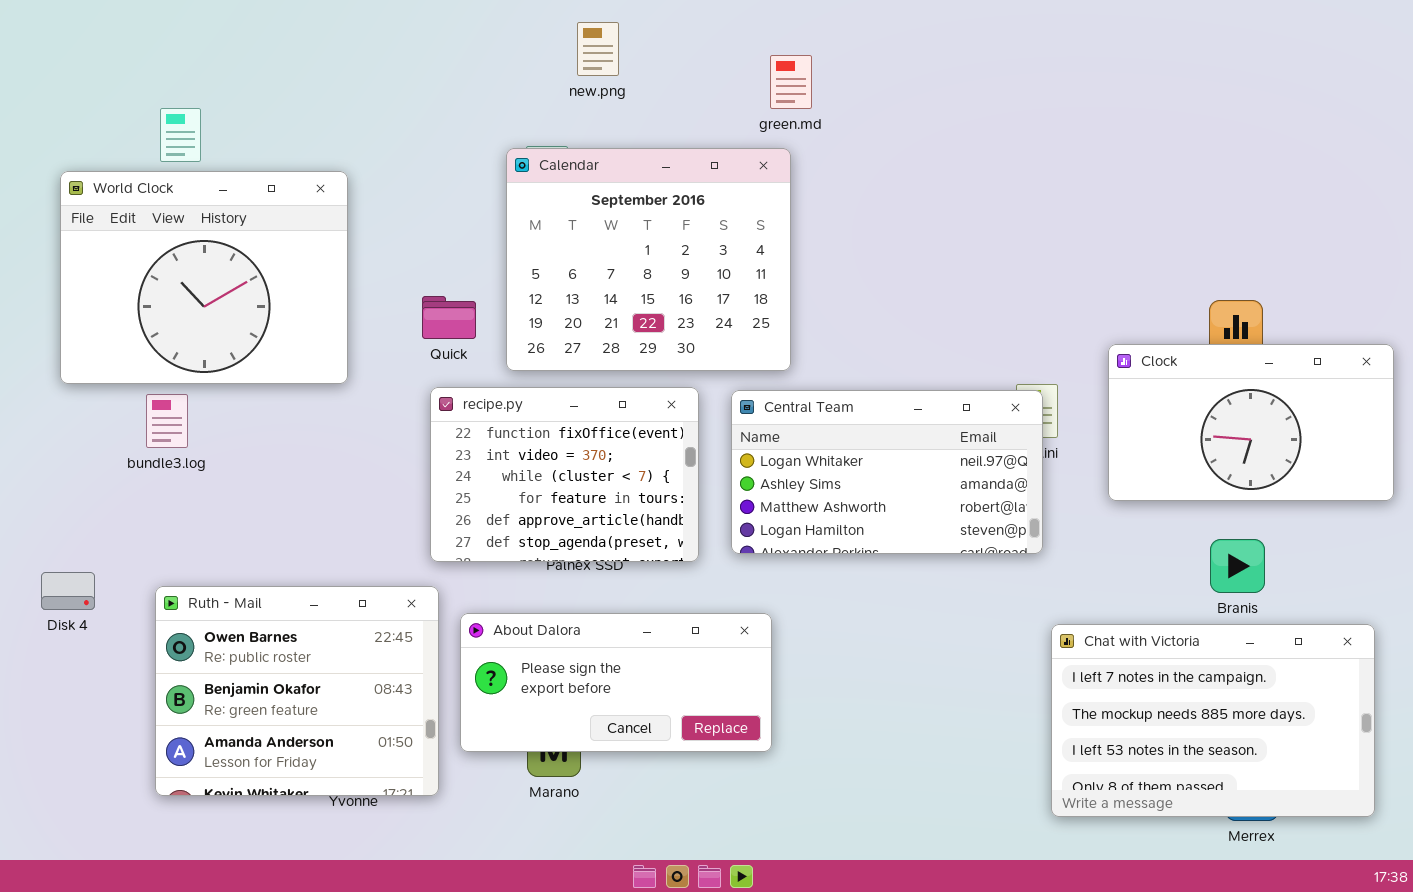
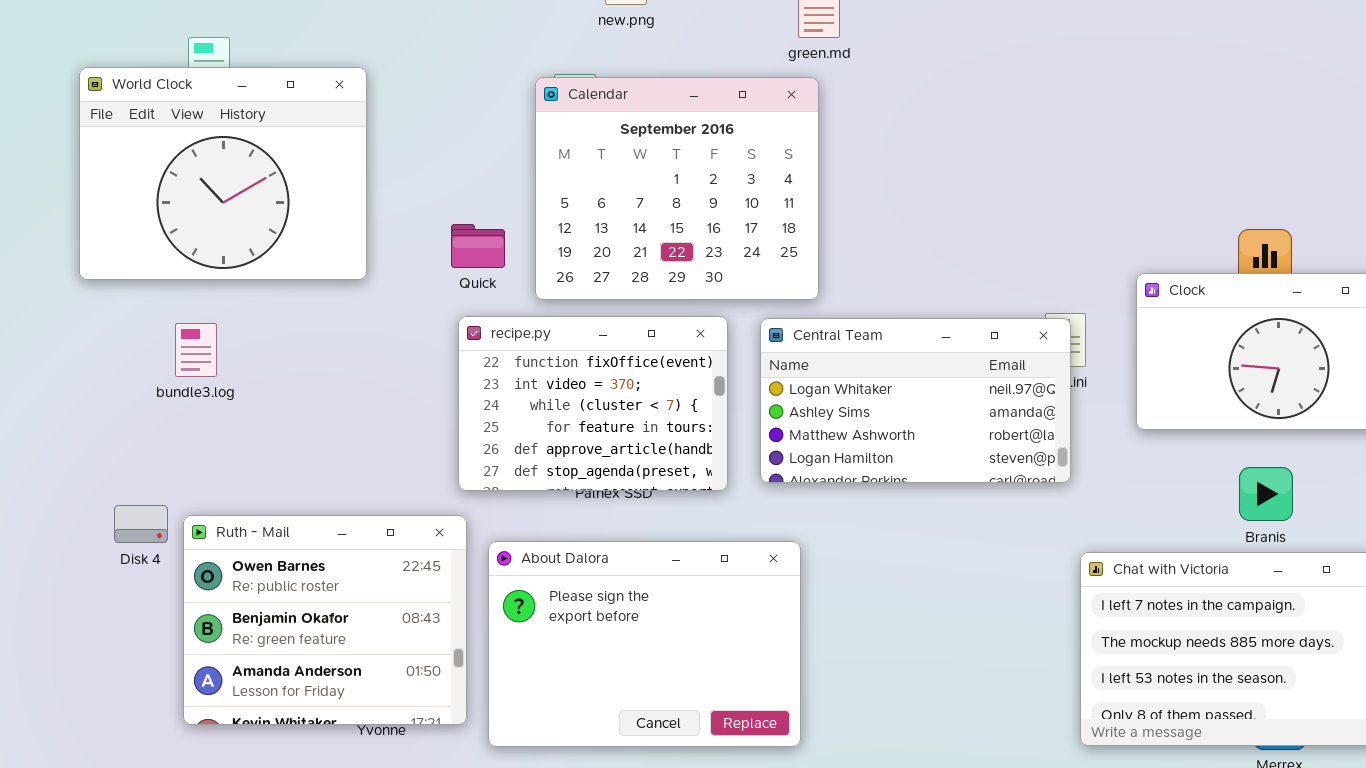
World Clock: [60,171,348,384] -> [79,67,367,280], moved
Disk 4: [41,572,95,610] -> [114,505,168,543], moved
About Dalora: [460,613,772,752] -> [488,541,801,747], resized

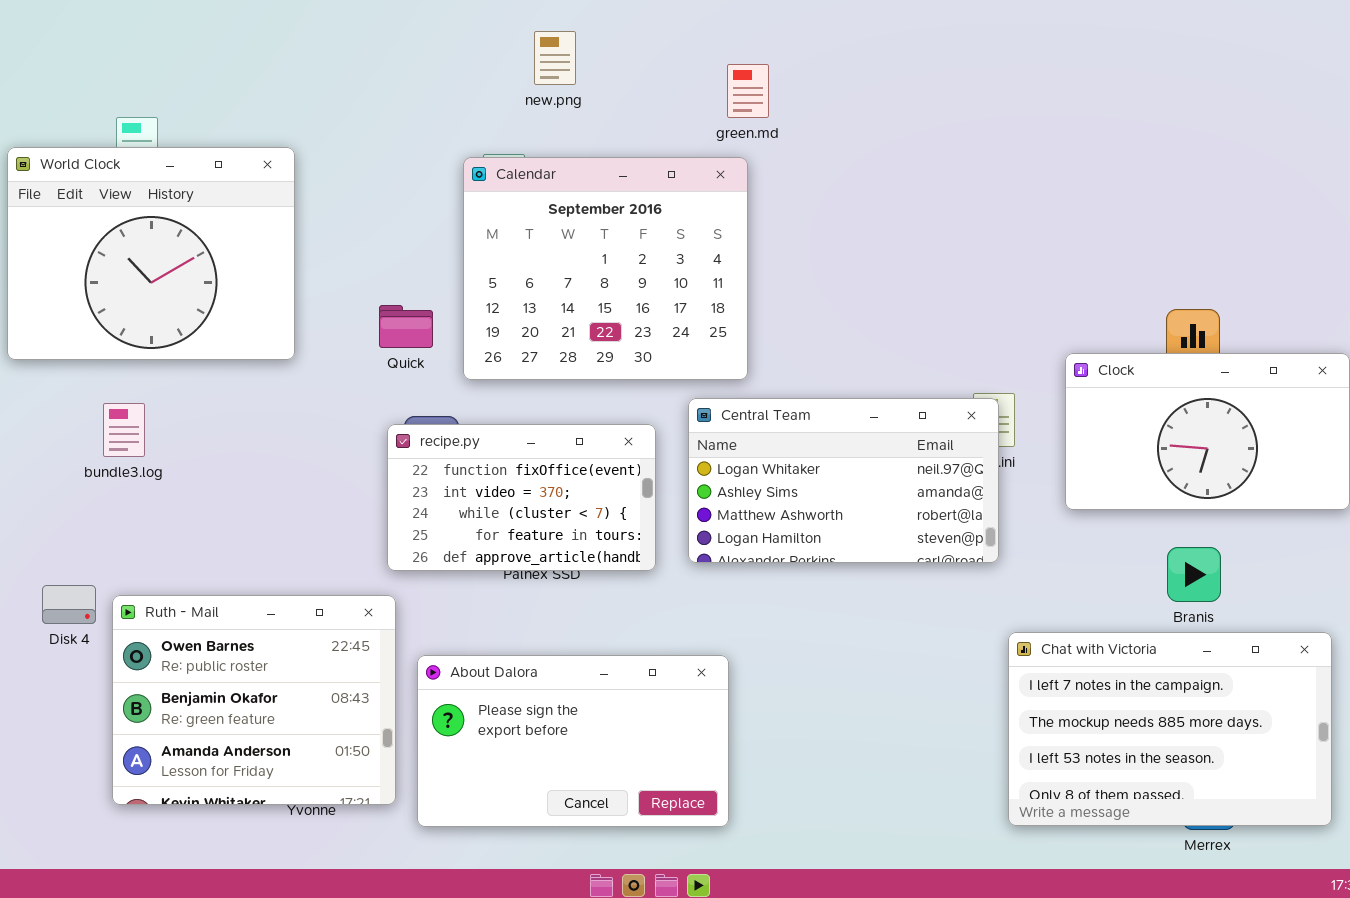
recipe.py: [458,316,728,491] -> [387,424,656,571], resized
About Dalora: [488,541,801,747] -> [417,655,729,827], resized

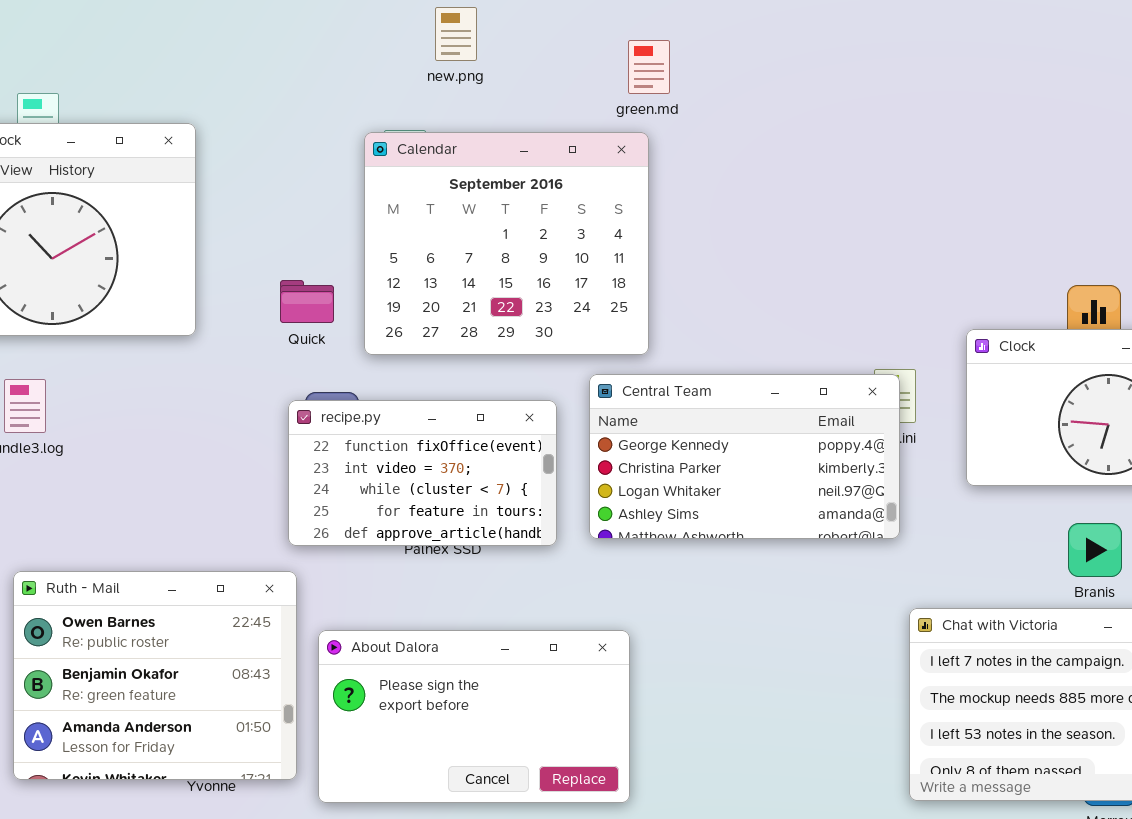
Central Team: [688,398,999,563] -> [589,374,900,539], scrolled up 2 rows

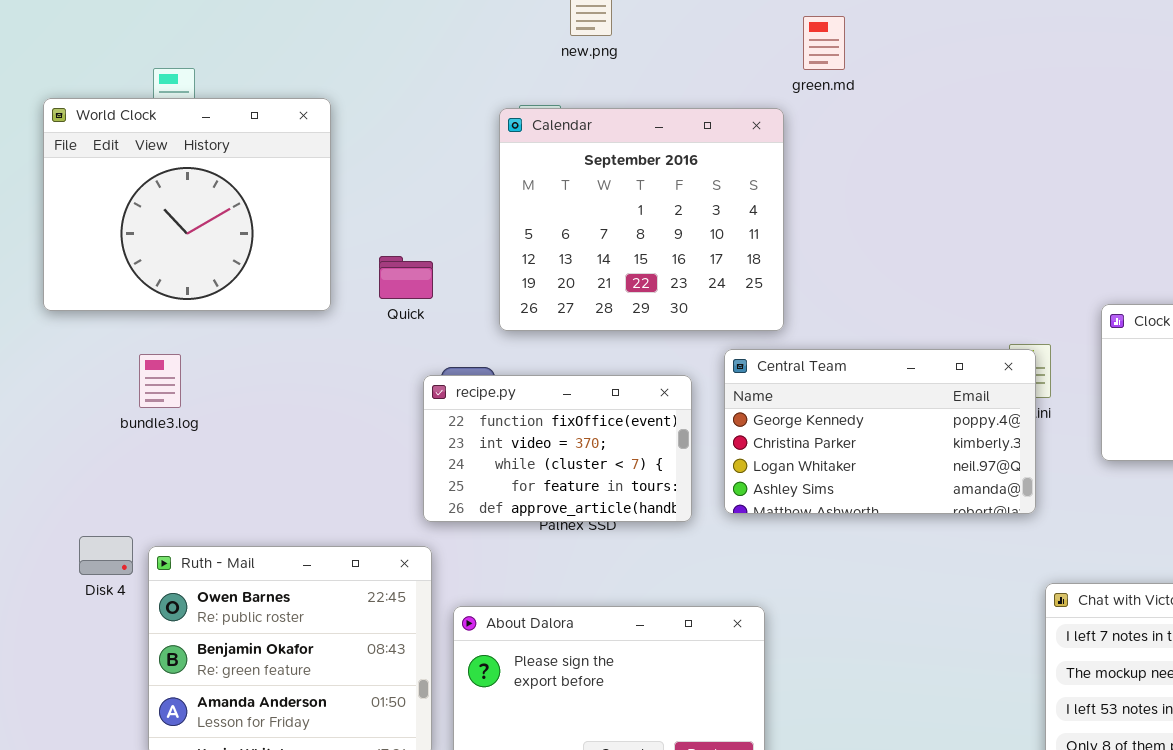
green.md: [628,40,670,94] -> [803,16,845,70], moved
Quick: [280,280,334,323] -> [379,256,433,299], moved

